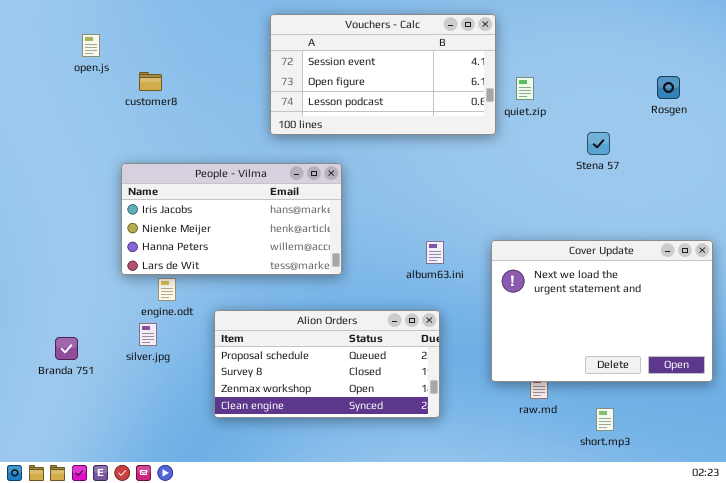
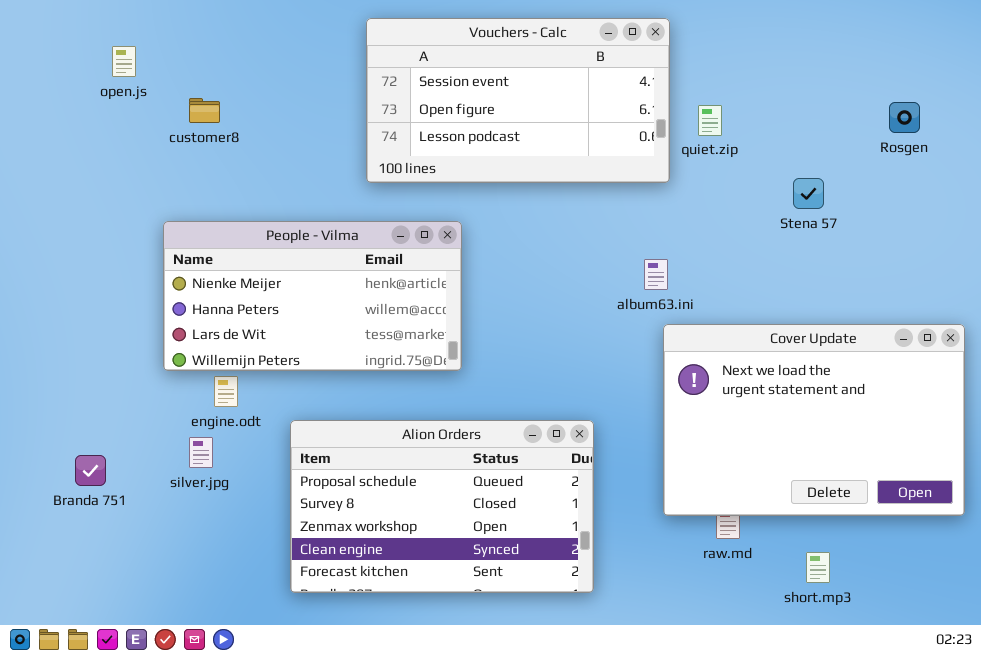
People - Vilma: [121,163,342,275] -> [163,221,462,371], scrolled down 1 row
album63.ini: [426,241,444,264] -> [644,259,668,290], moved
Alion Orders: [214,310,440,418] -> [290,420,594,593], resized

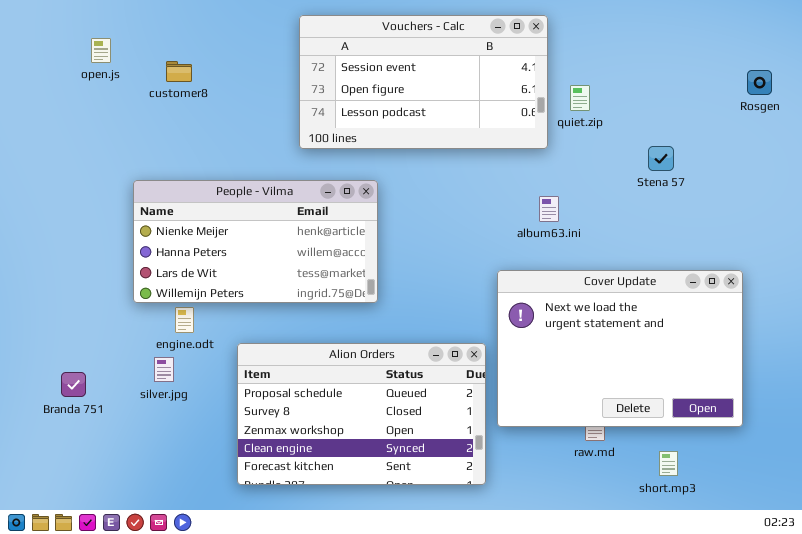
customer8: [189,98,220,123] -> [166,61,192,82], moved
Rosgen: [889,102,920,133] -> [747,70,772,95], moved
album63.ini: [644,259,668,290] -> [539,196,559,222], moved
Cover Update: [663,324,965,516] -> [497,270,743,427], moved

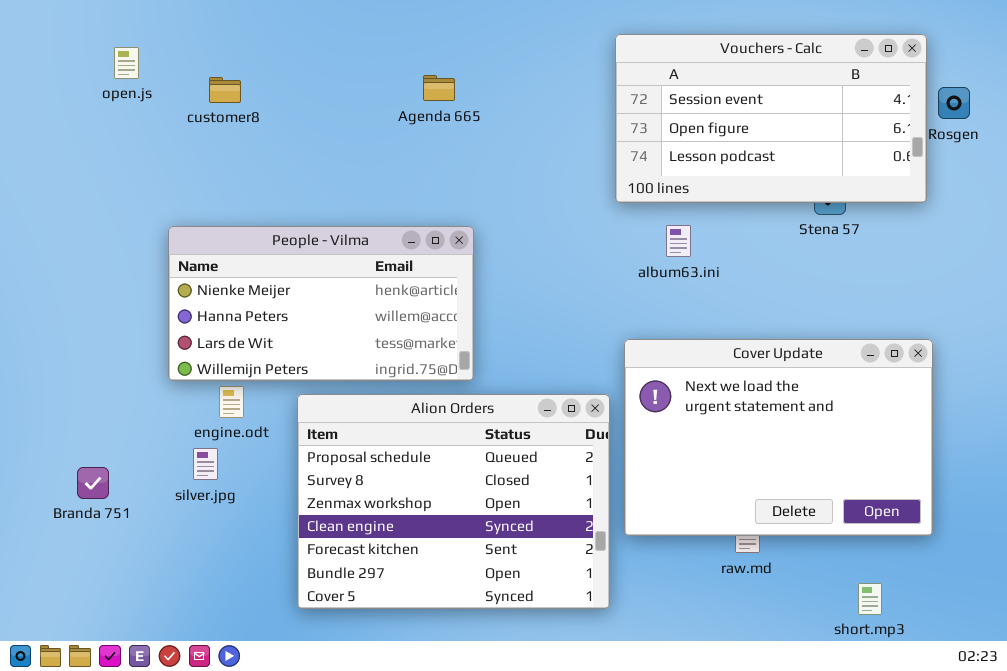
Vouchers - Calc: [299,15,548,149] -> [615,34,927,203], moved
album63.ini: [539,196,559,222] -> [666,225,691,257], moved
Alion Orders: [237,343,486,485] -> [297,394,610,609], resized
short.mp3: [659,451,678,476] -> [858,583,882,615], moved

